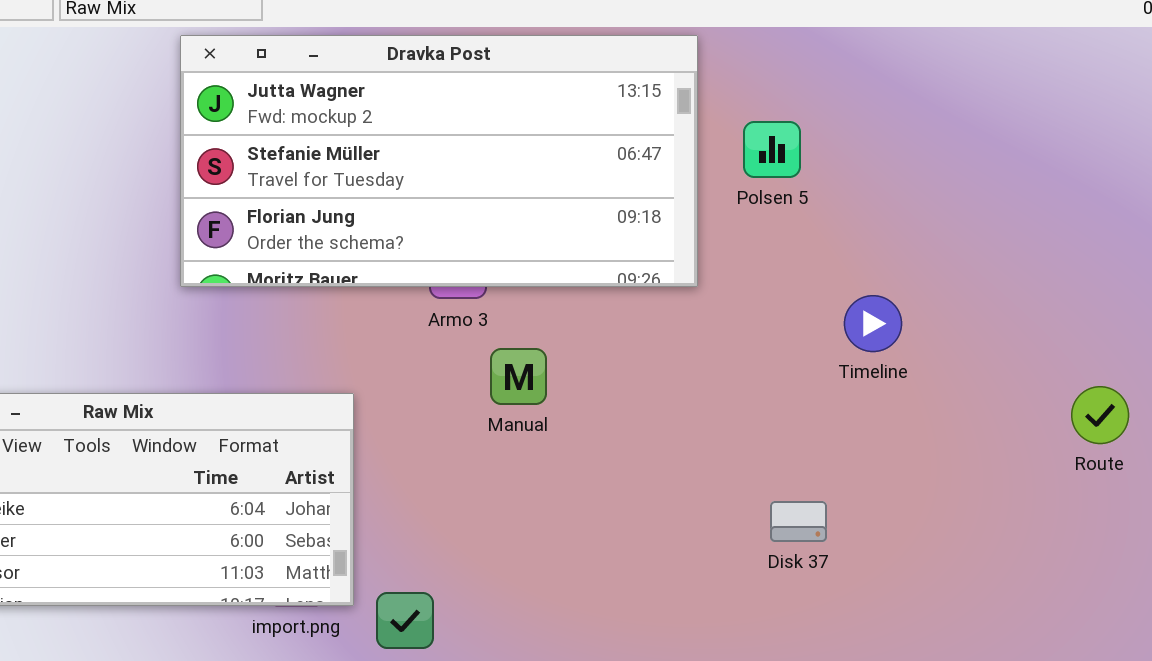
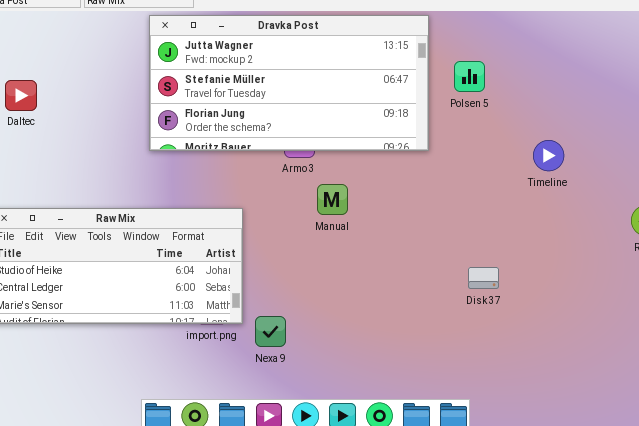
Timeline: [844,295,902,352] -> [533,140,564,171], moved

